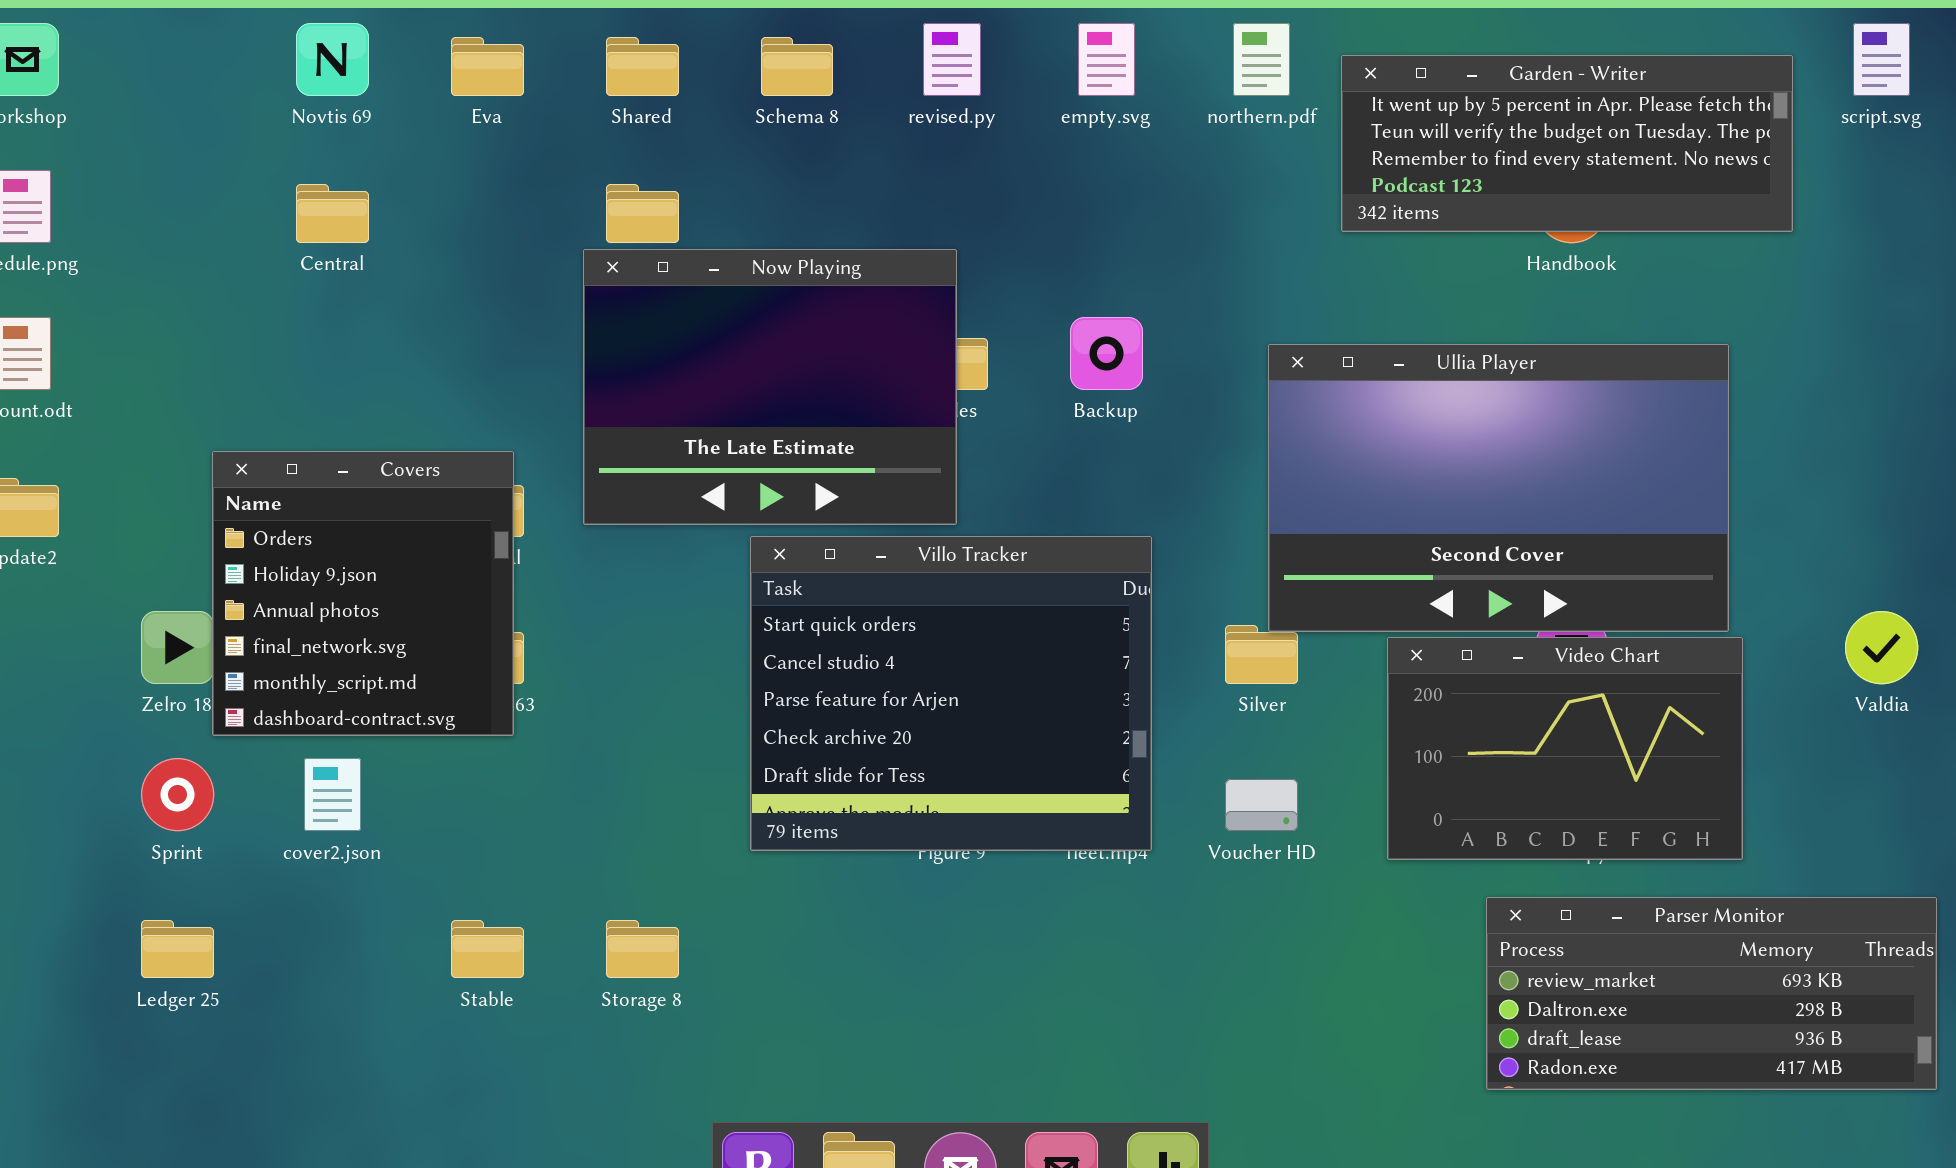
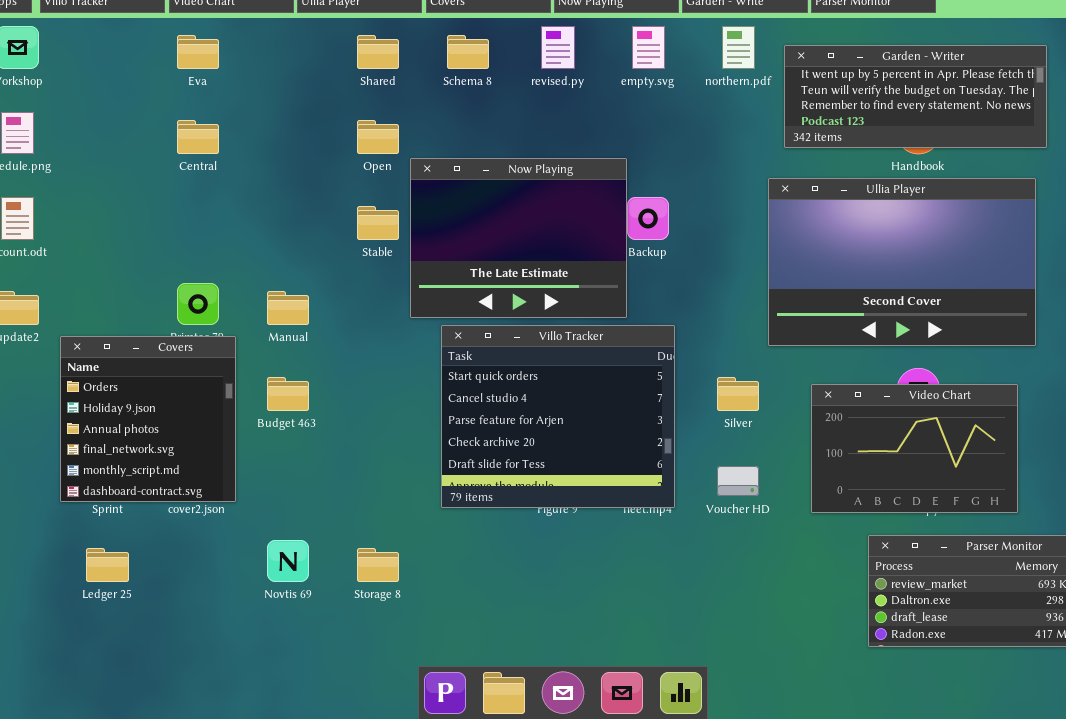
Novtis 69: [296,23,369,96] -> [267,540,309,582], moved
Eva: [451,37,524,96] -> [177,35,219,69], moved
Now Playing: [583,249,957,525] -> [410,158,627,318], moved
Ullia Player: [1268,344,1729,632] -> [768,178,1036,346], moved
Covers: [212,451,514,736] -> [60,336,236,502], moved
Stable: [451,920,524,978] -> [357,206,399,240], moved

